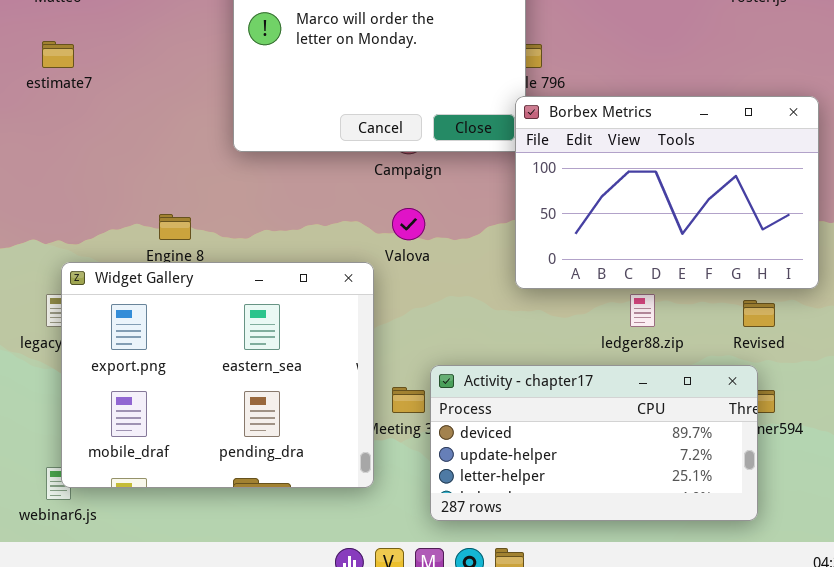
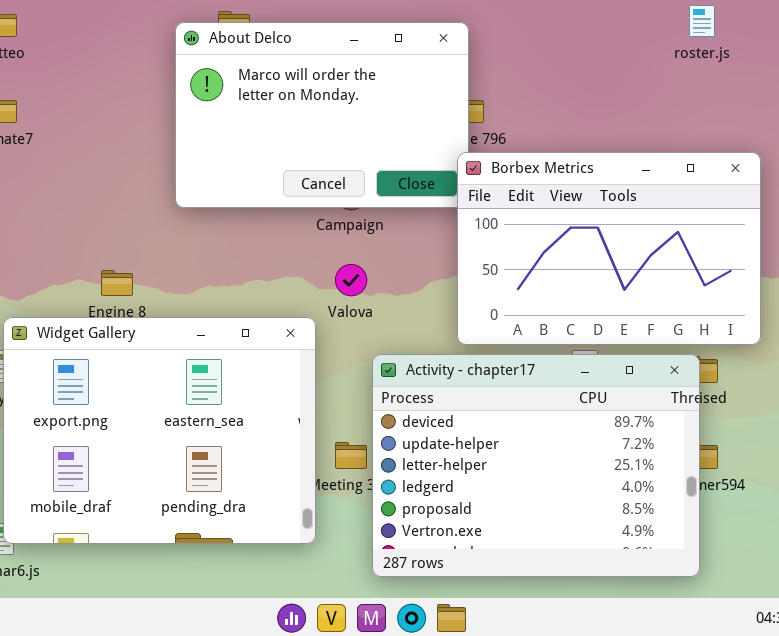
Activity - chapter17: [430,365,758,521] -> [372,354,700,577], resized

